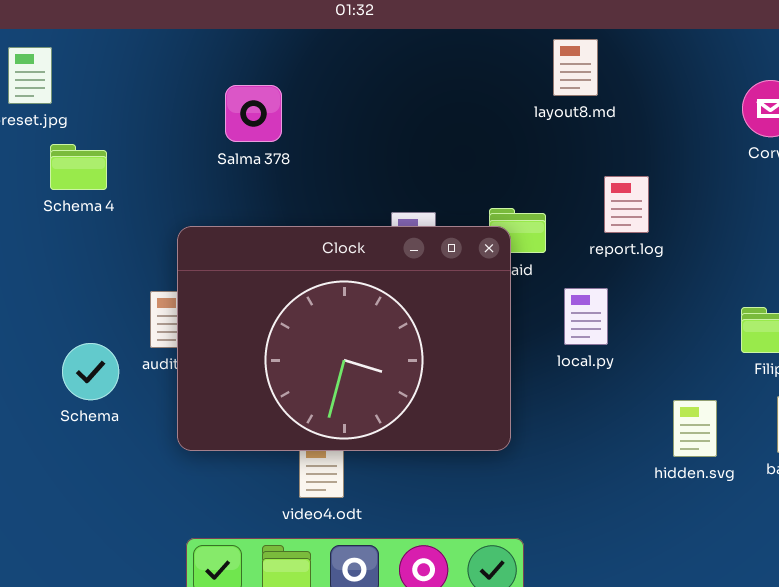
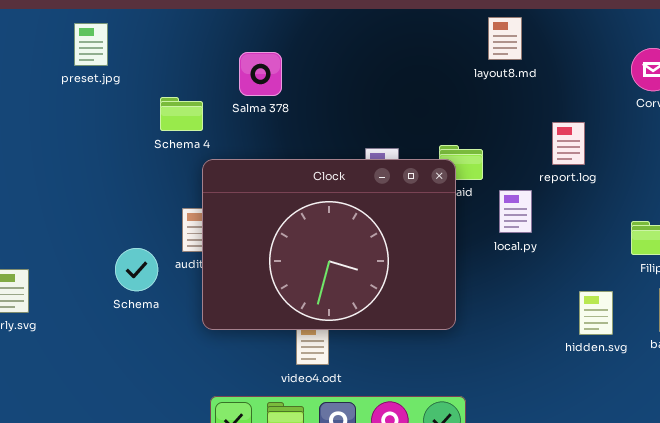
Schema 4: [50,144,107,190] -> [160,97,203,131], moved
report.log: [604,176,649,233] -> [552,122,585,165], moved
local.py: [564,288,608,345] -> [499,190,532,233], moved

